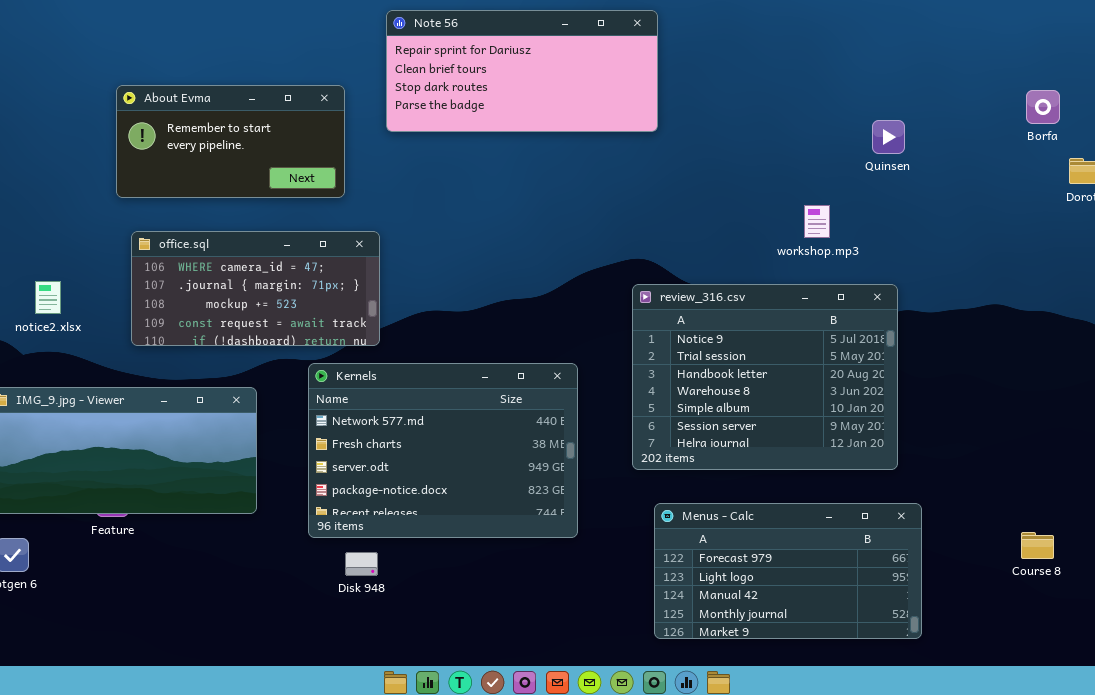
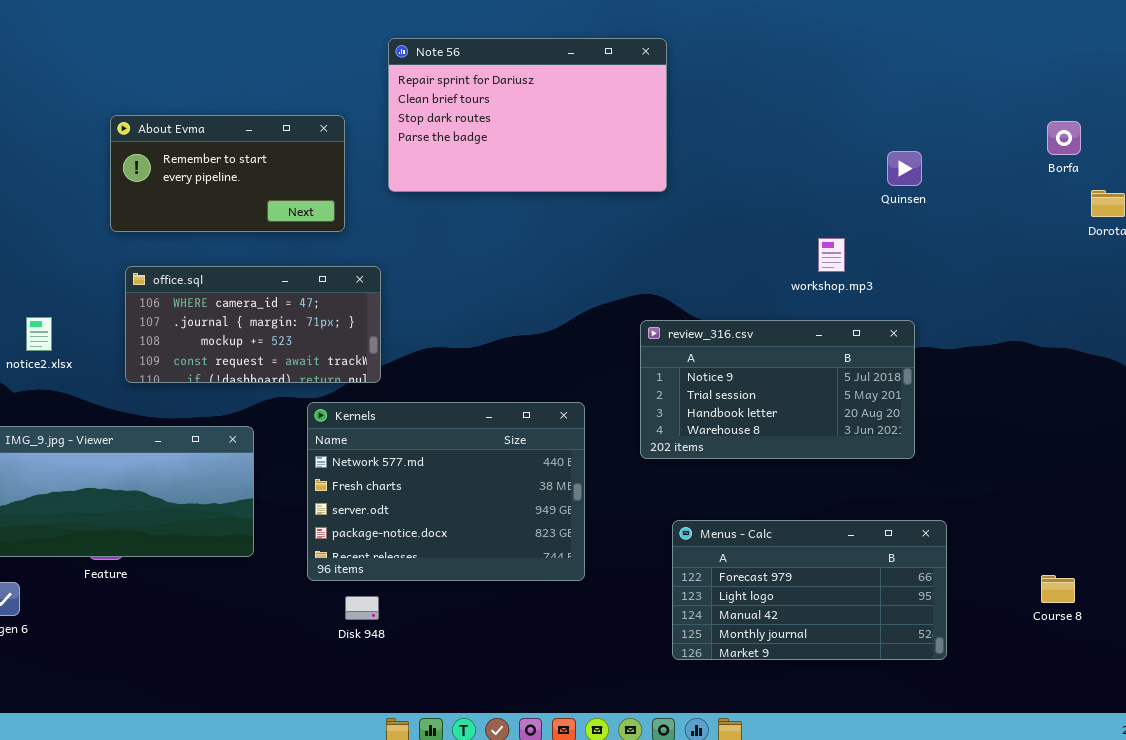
Note 56: [386,10,658,132] -> [388,38,667,192], resized
review_316.csv: [632,284,898,470] -> [640,320,915,459], resized
Menus - Calc: [654,503,922,639] -> [672,520,947,660], moved

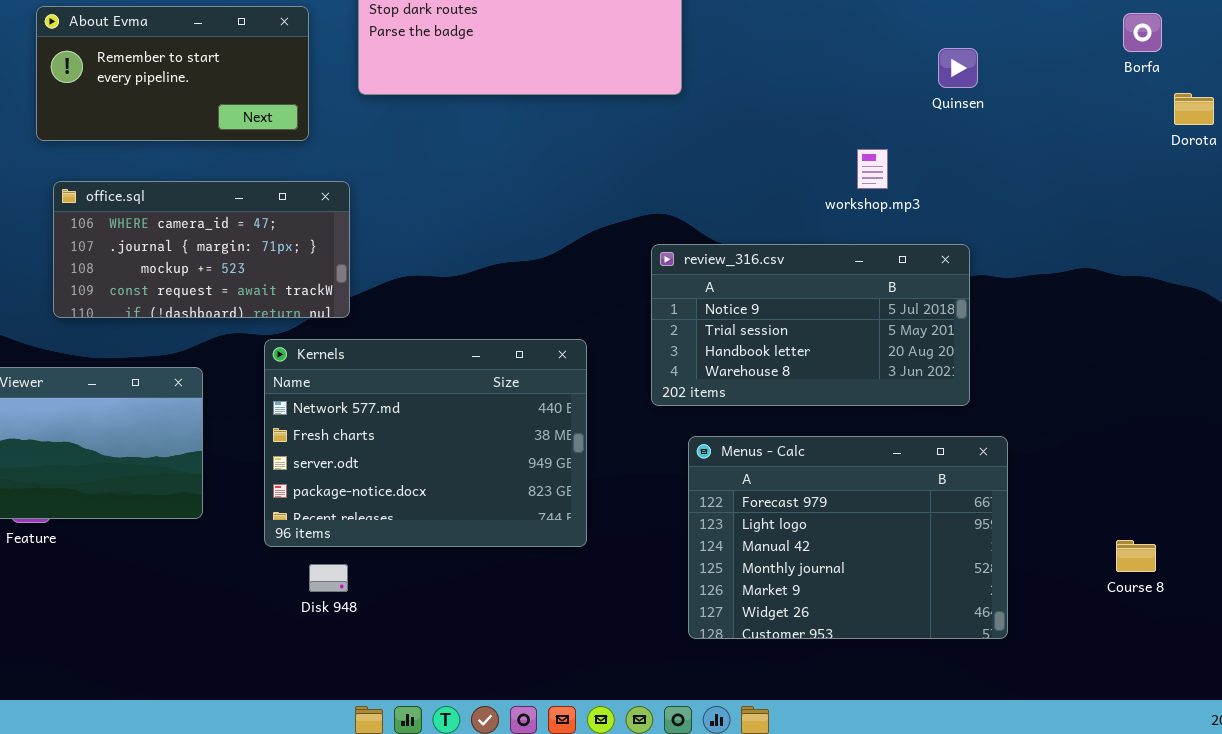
Menus - Calc: [672,520,947,660] -> [688,436,1008,639], resized

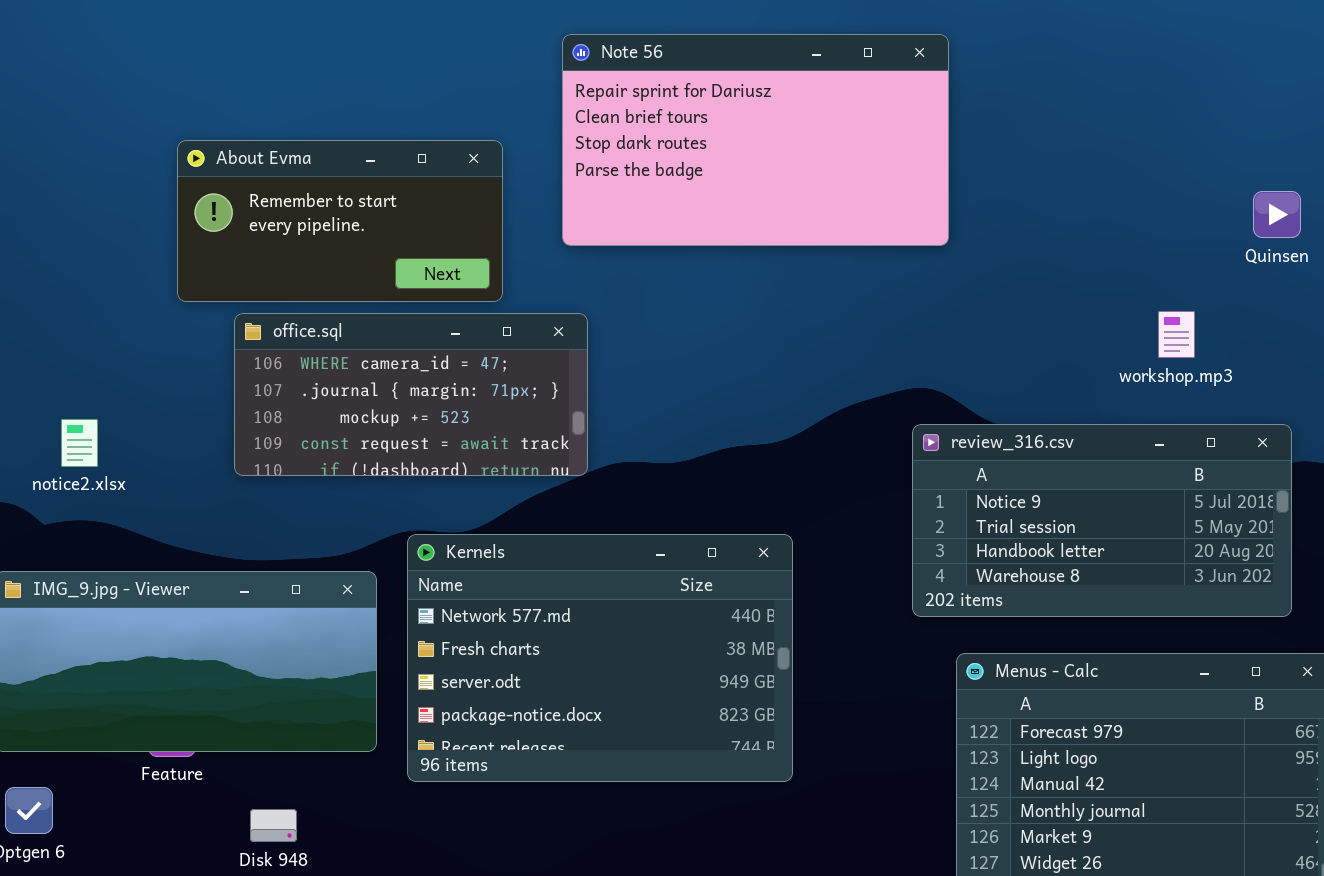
office.sql: [53,181,350,318] -> [234,313,588,476], moved
Kernels: [264,339,587,547] -> [407,534,793,782], moved
Disk 948: [309,564,348,592] -> [250,809,297,842], moved

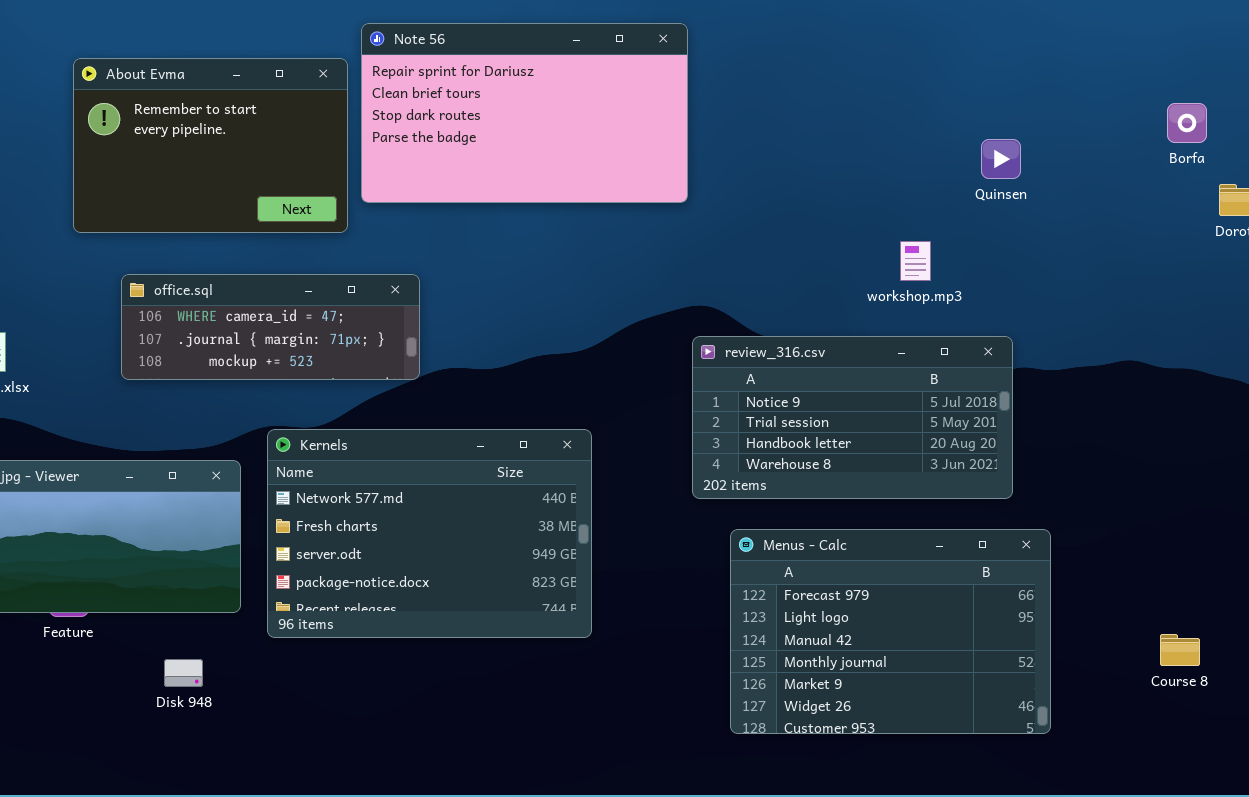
Note 56: [562,34,949,246] -> [361,23,688,203], moved
About Evma: [177,140,503,302] -> [73,58,348,233], resized
office.sql: [234,313,588,476] -> [121,274,420,380], resized
Disk 948: [250,809,297,842] -> [164,659,203,687], moved

